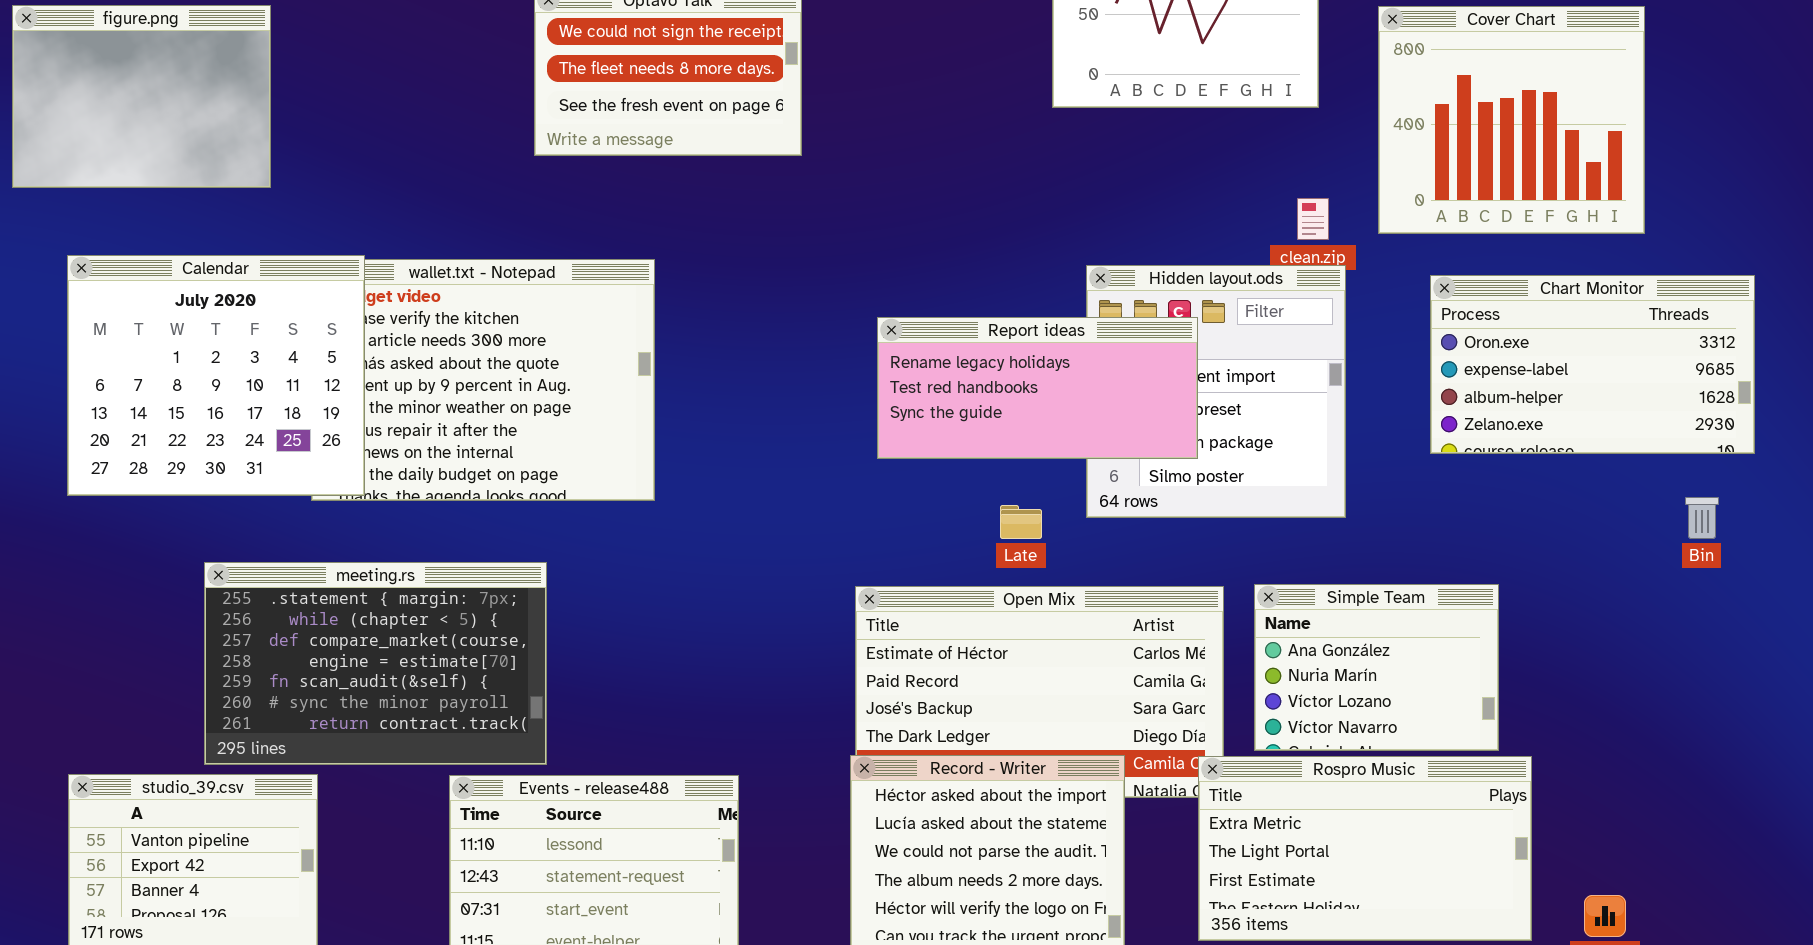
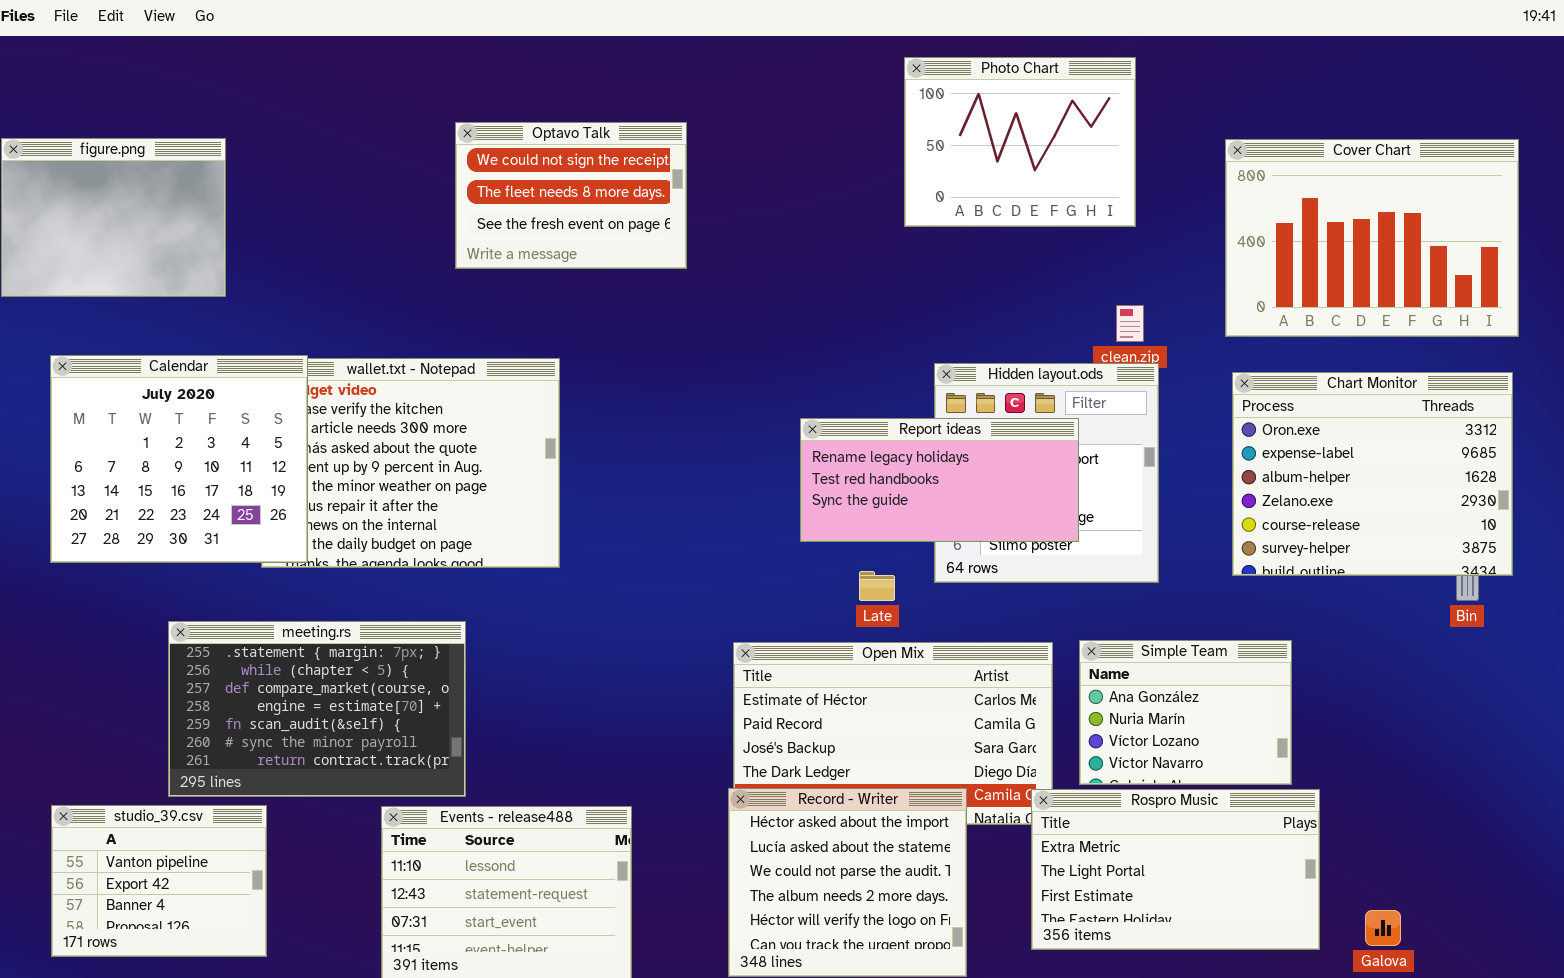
Cover Chart: [1378,6,1645,234] -> [1225,139,1519,337], moved, resized
Chart Monitor: [1430,275,1755,454] -> [1232,372,1513,576], resized
Report ideas: [877,317,1198,459] -> [800,418,1079,542], moved

